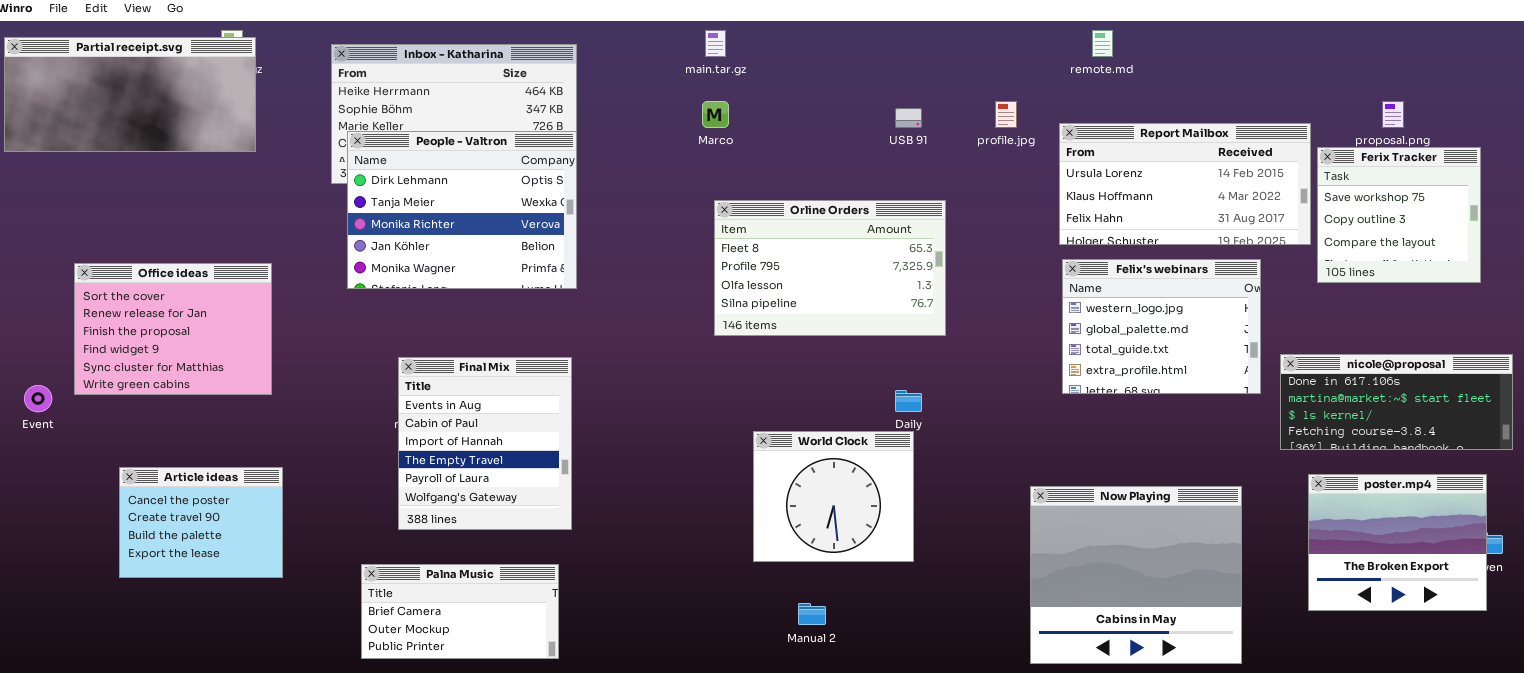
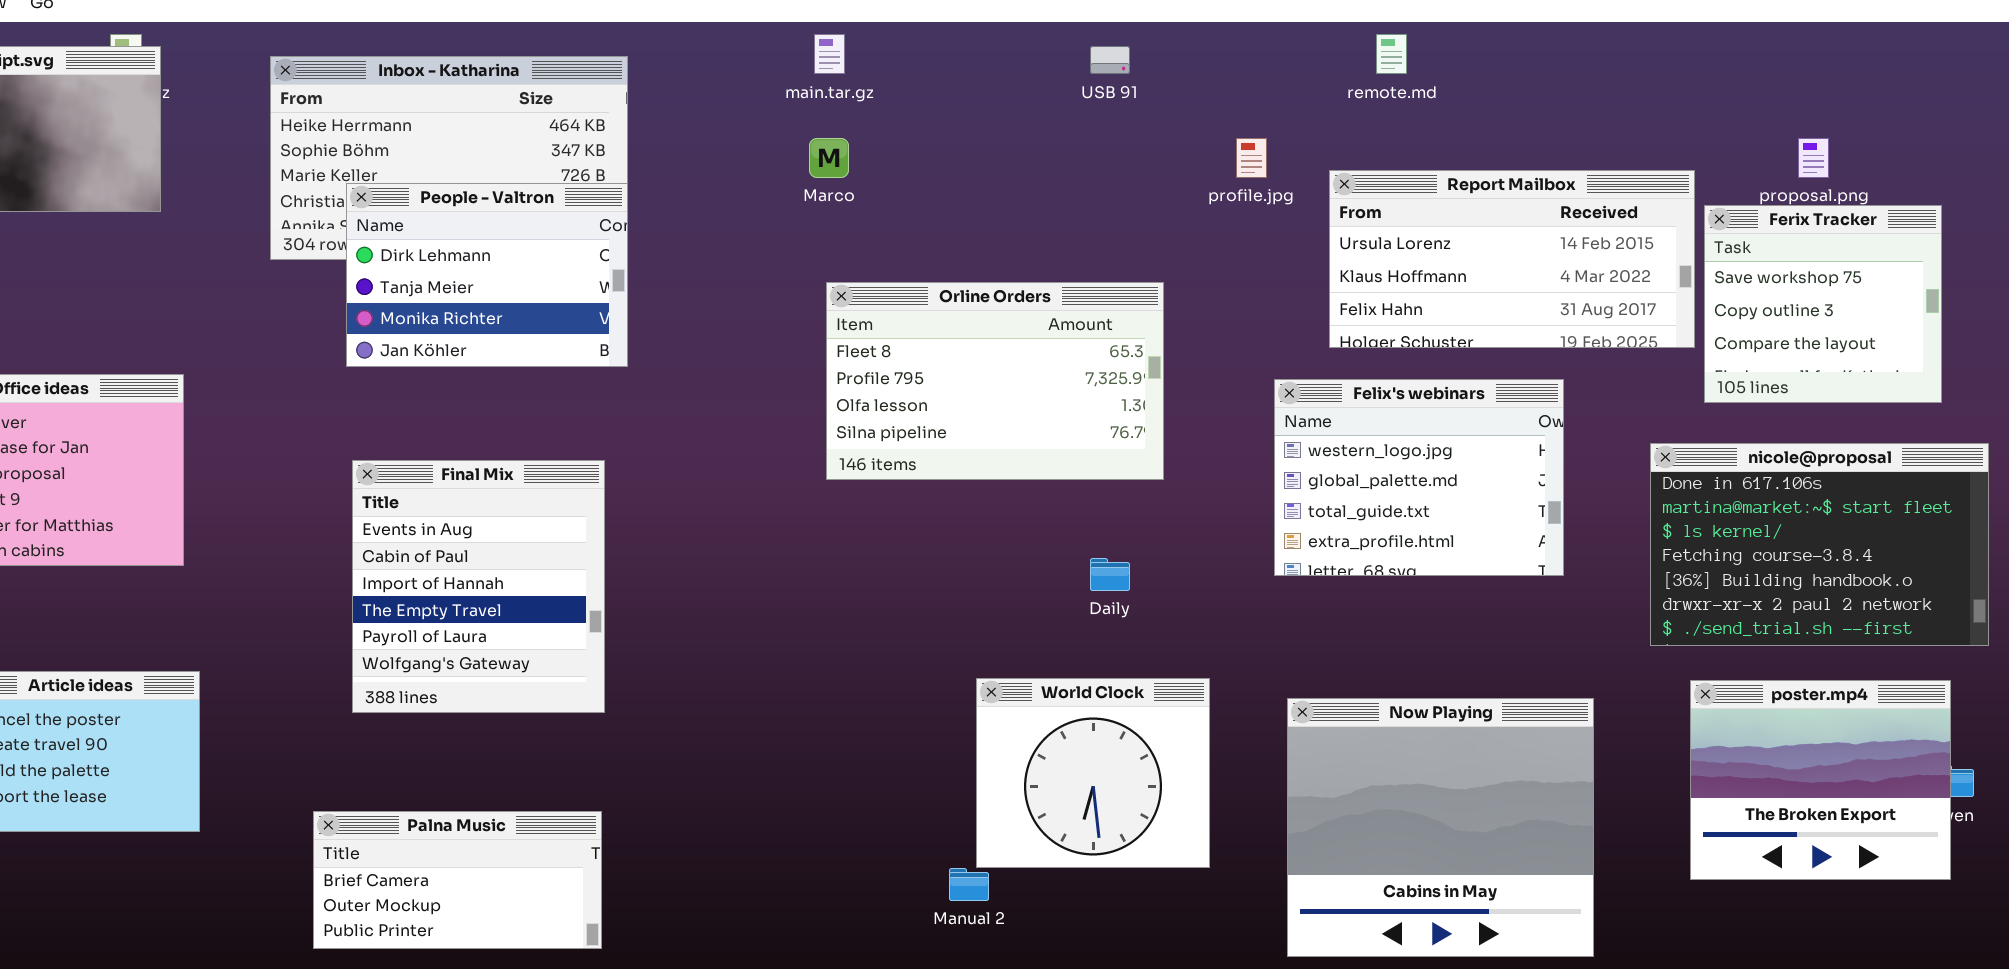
USB 91: [895,108,922,128] -> [1090,46,1130,74], moved
People - Valtron: [347,131,577,289] -> [346,183,628,367], resized
Felix's webinars: [1062,259,1261,394] -> [1274,379,1564,576], moved
nicole@proposal: [1280,354,1513,450] -> [1650,443,1989,646], resized
Final Mix: [398,357,572,530] -> [352,460,605,713], moved
World Clock: [753,431,914,562] -> [976,678,1210,868], moved

